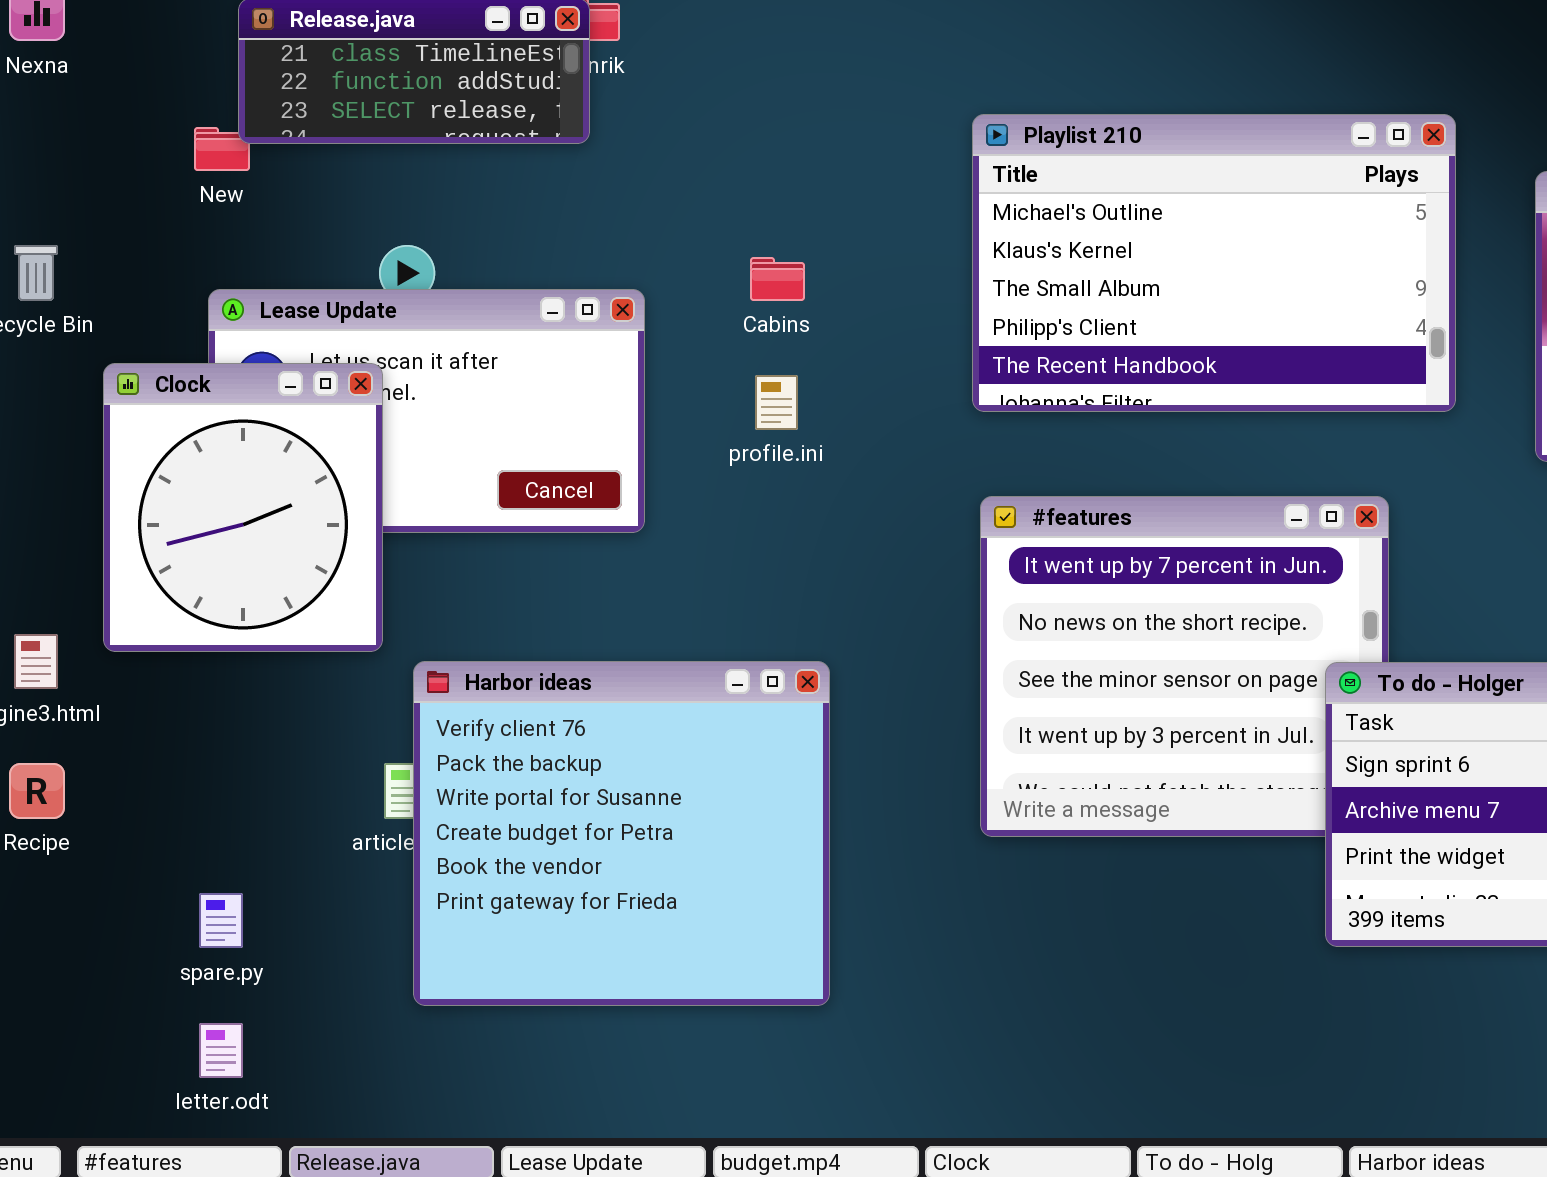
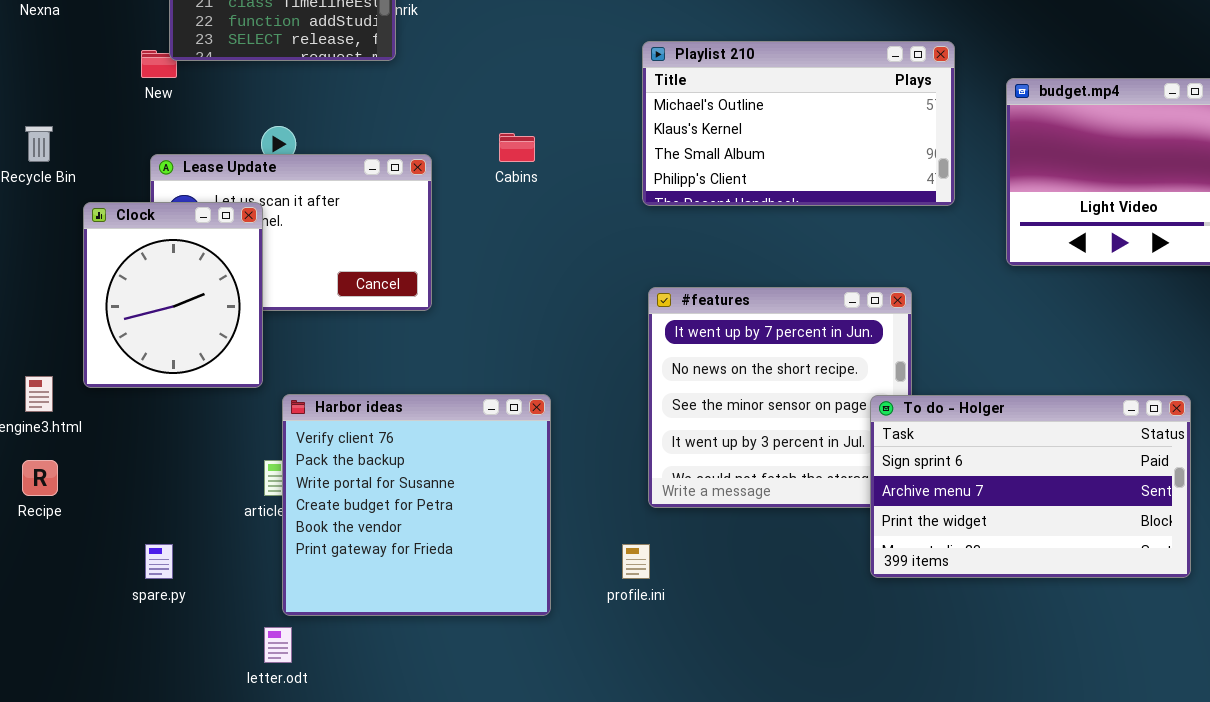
Playlist 210: [972,114,1456,412] -> [642,41,955,206], resized
profile.ini: [755,375,798,430] -> [622,544,650,579], moved
letter.odt: [199,1023,243,1078] -> [264,627,292,663], moved

